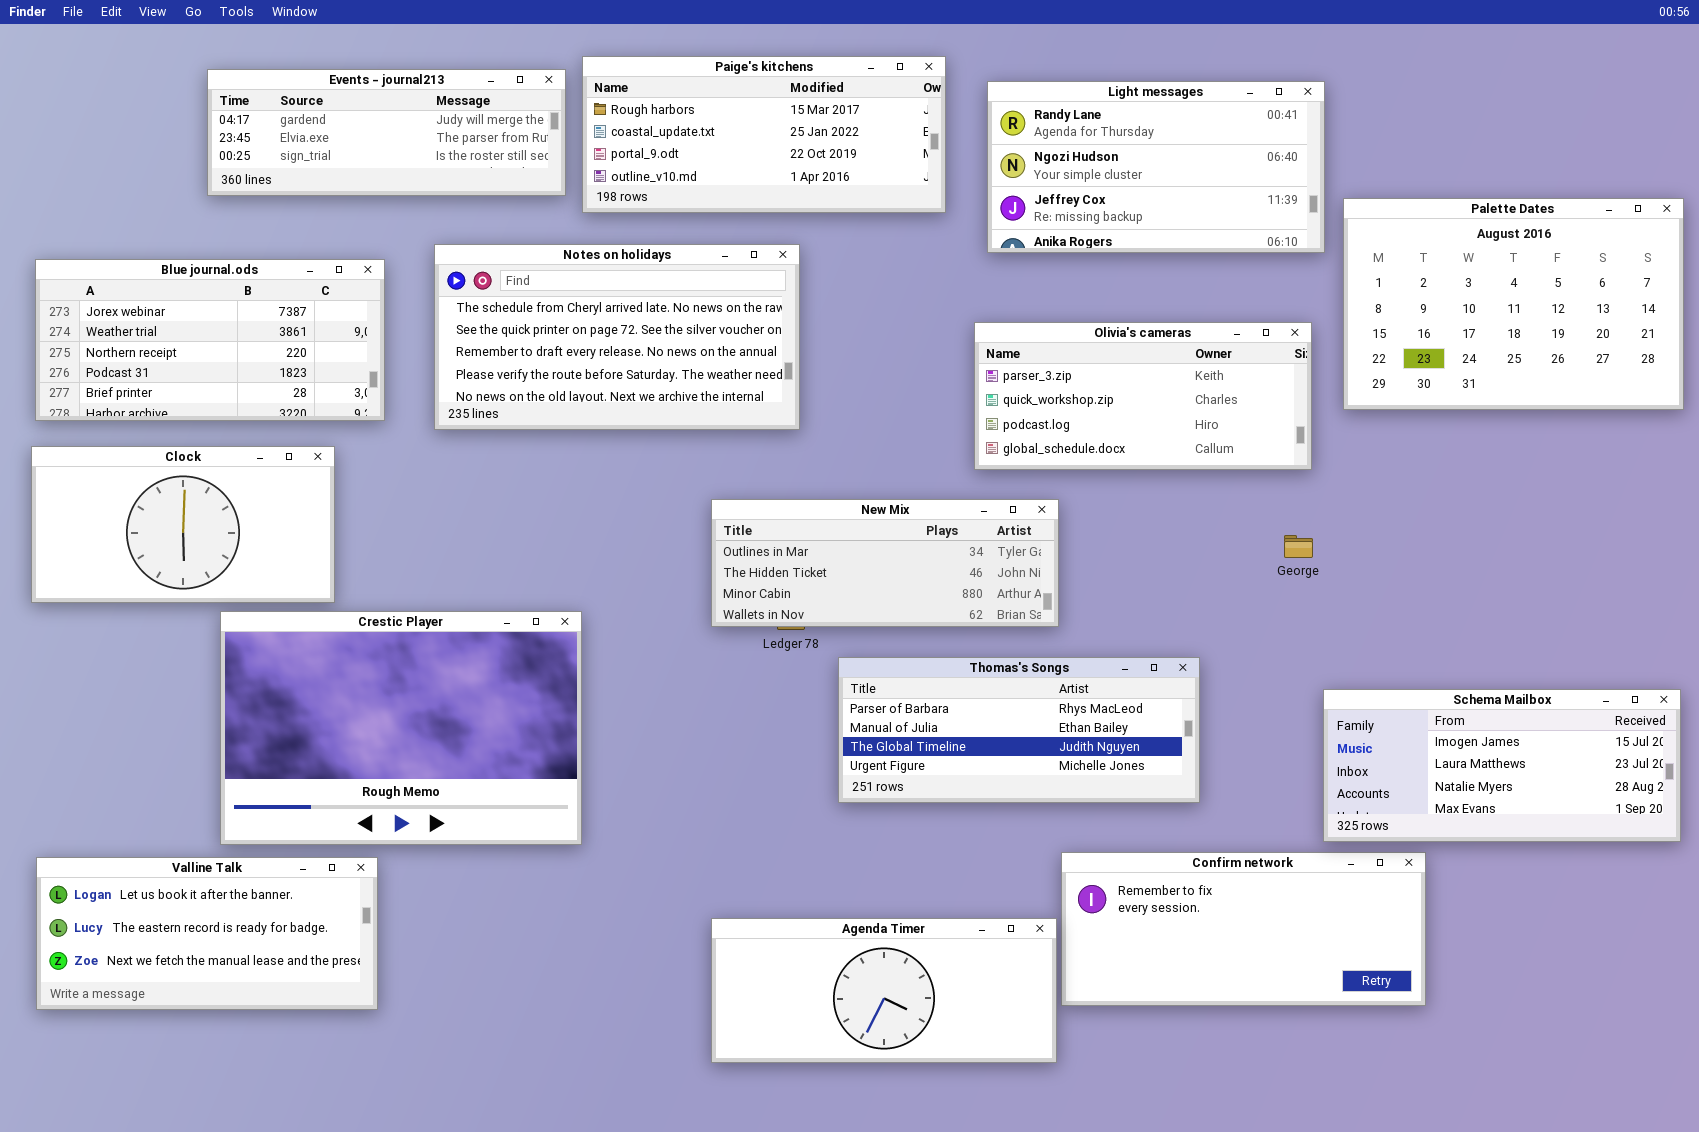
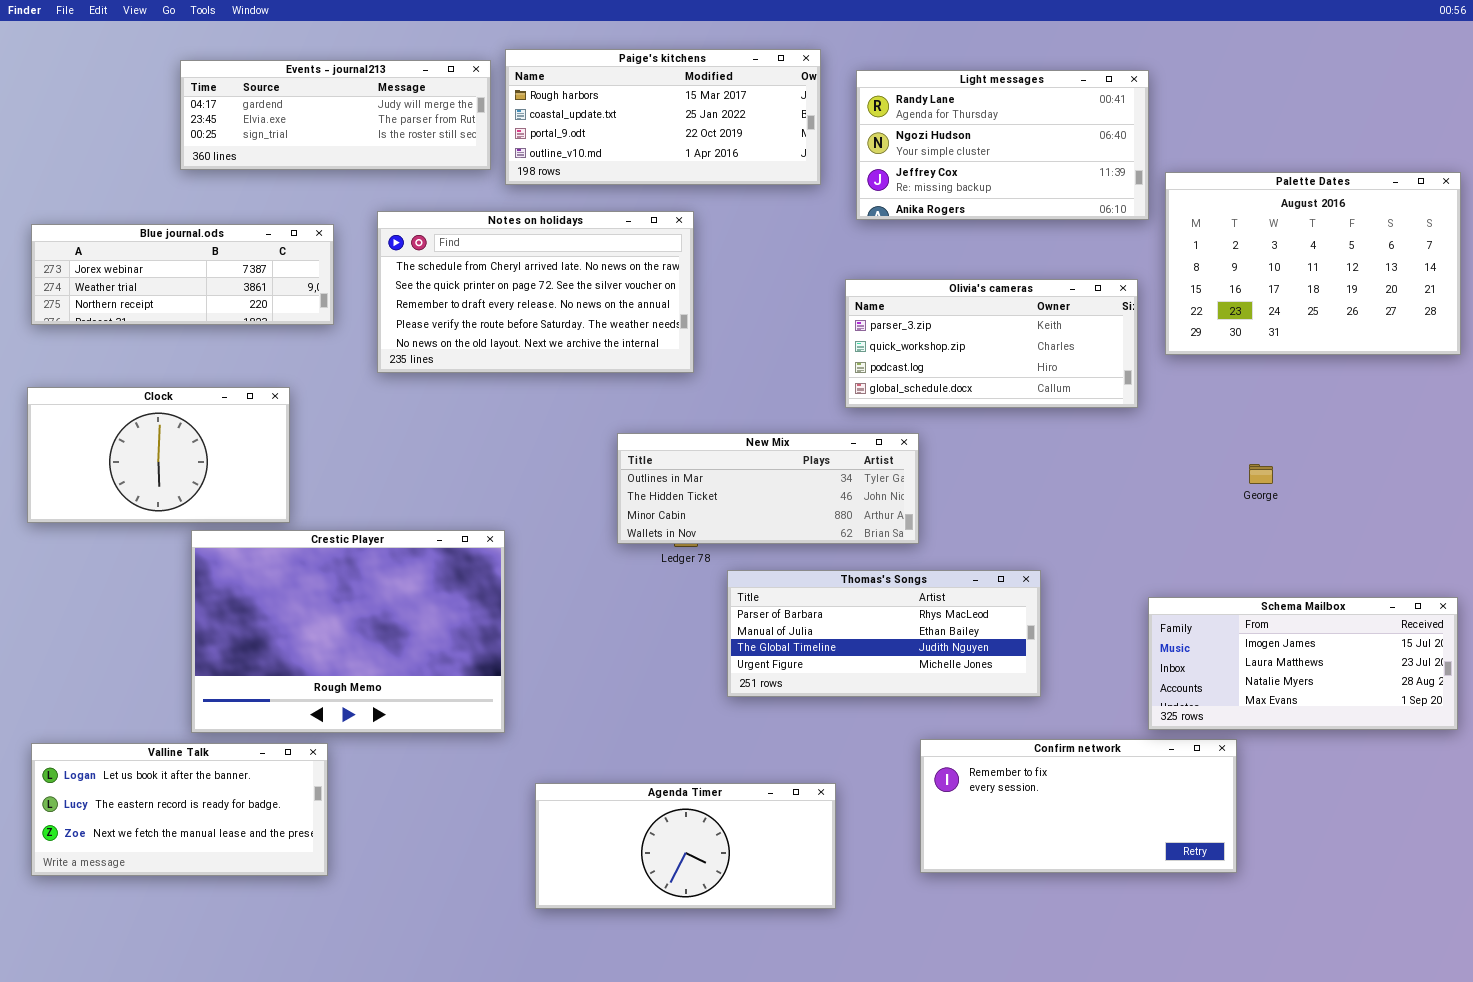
Blue journal.ods: [35,259,385,421] -> [31,224,334,325], resized
George: [1284,535,1313,558] -> [1249,464,1273,484], moved
Agenda Timer: [711,918,1057,1063] -> [535,783,836,909], moved

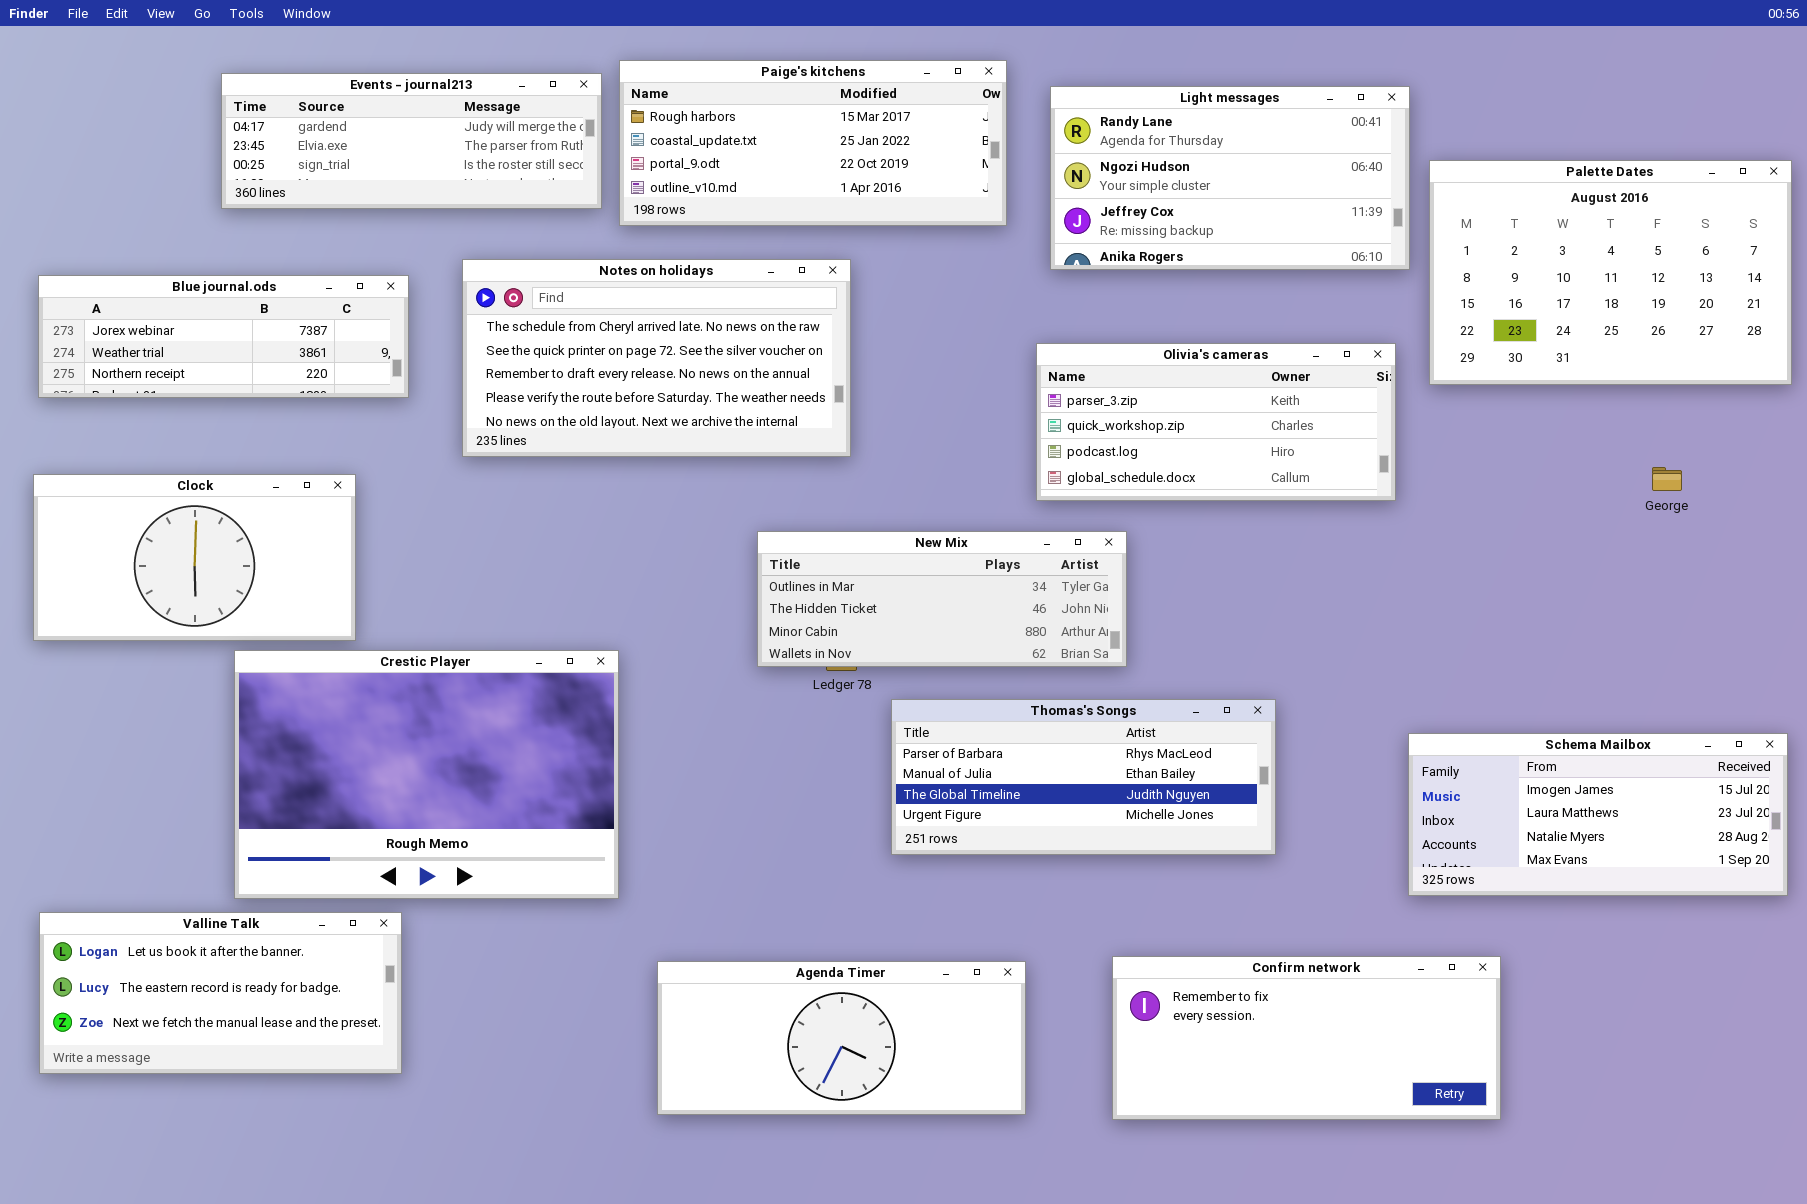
Palette Dates: [1165,172,1461,355] -> [1429,160,1792,385], moved
George: [1249,464,1273,484] -> [1652,467,1682,491], moved
Confirm network: [920,739,1237,873] -> [1112,956,1501,1120], moved

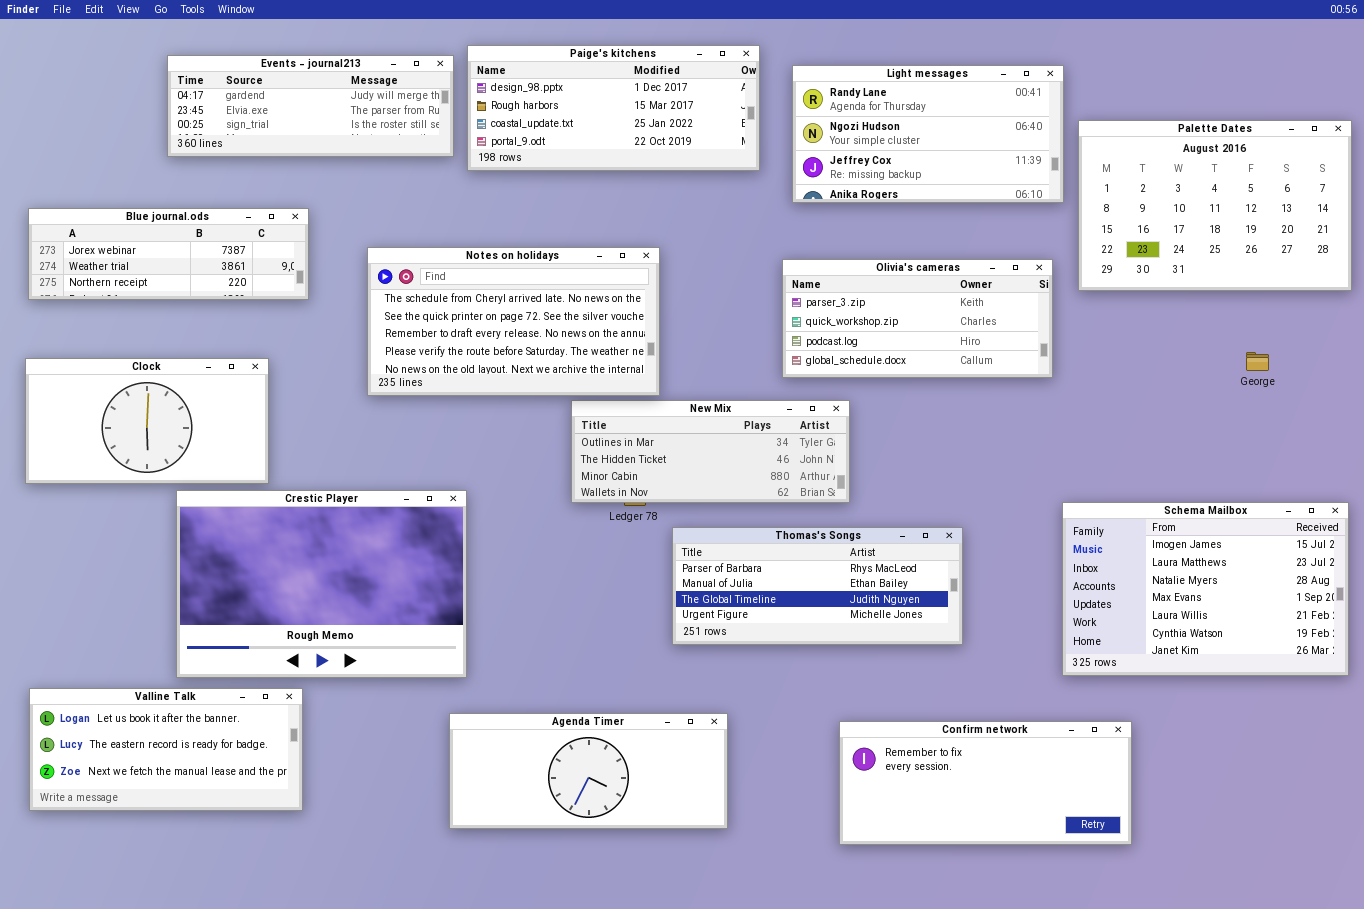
Paige's kitchens: [619,60,1007,226] -> [467,45,760,171], scrolled up 1 row
Notes on holidays: [462,259,851,457] -> [367,247,660,396], moved
Schema Mailbox: [1408,733,1788,896] -> [1062,502,1349,676], resized
Agenda Timer: [657,961,1026,1115] -> [449,713,728,829], moved

